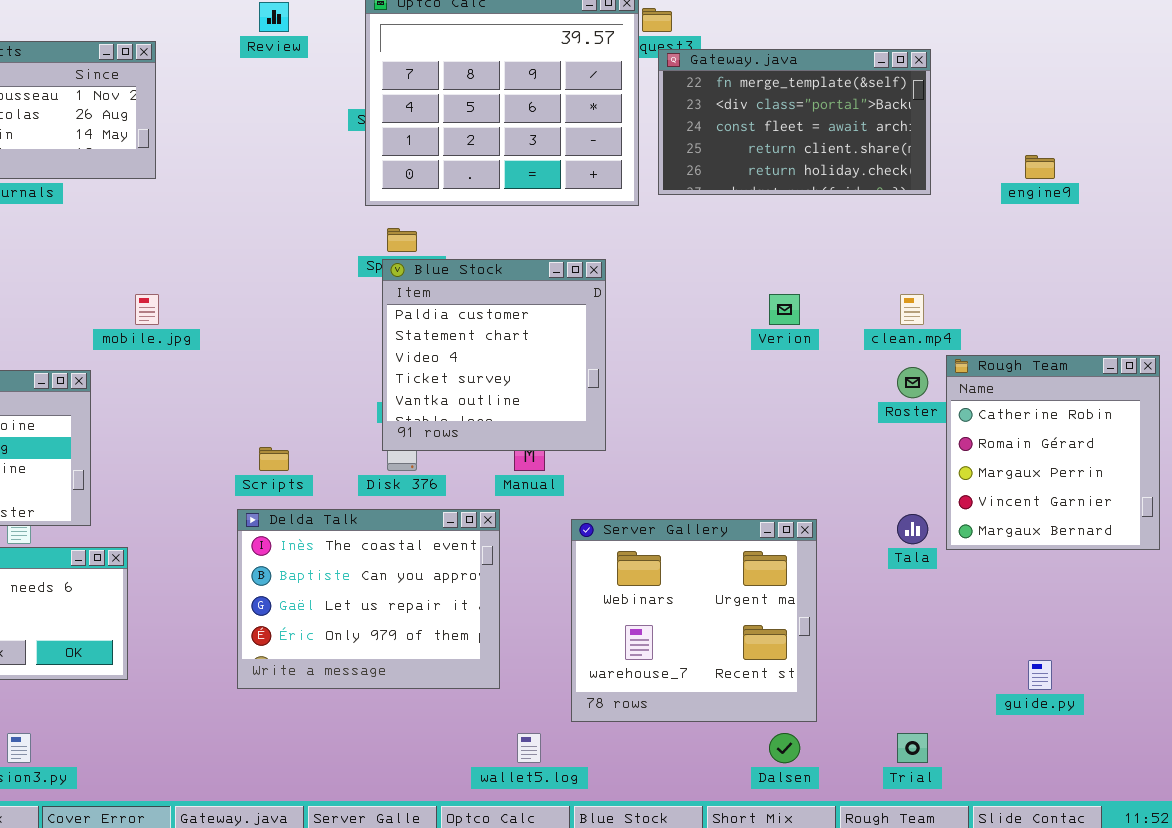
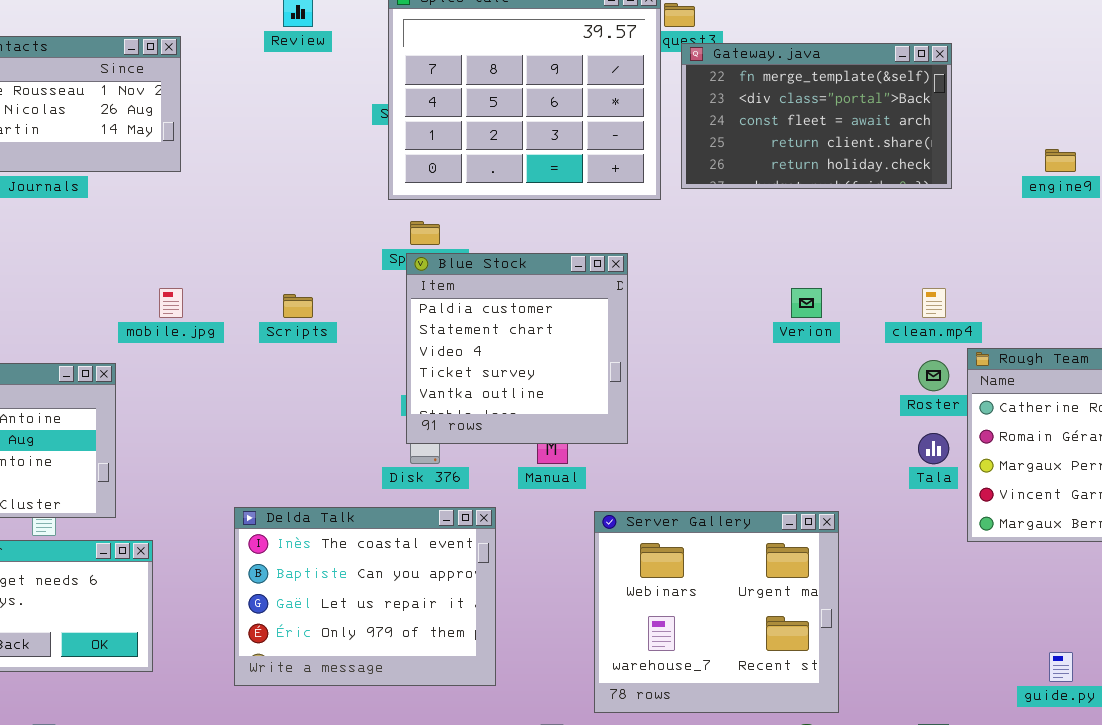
Scripts: [259,447,289,471] -> [283,294,313,318], moved
Delda Talk: [237,509,500,689] -> [234,507,496,686], moved
Tala: [897,514,928,544] -> [918,433,949,464], moved

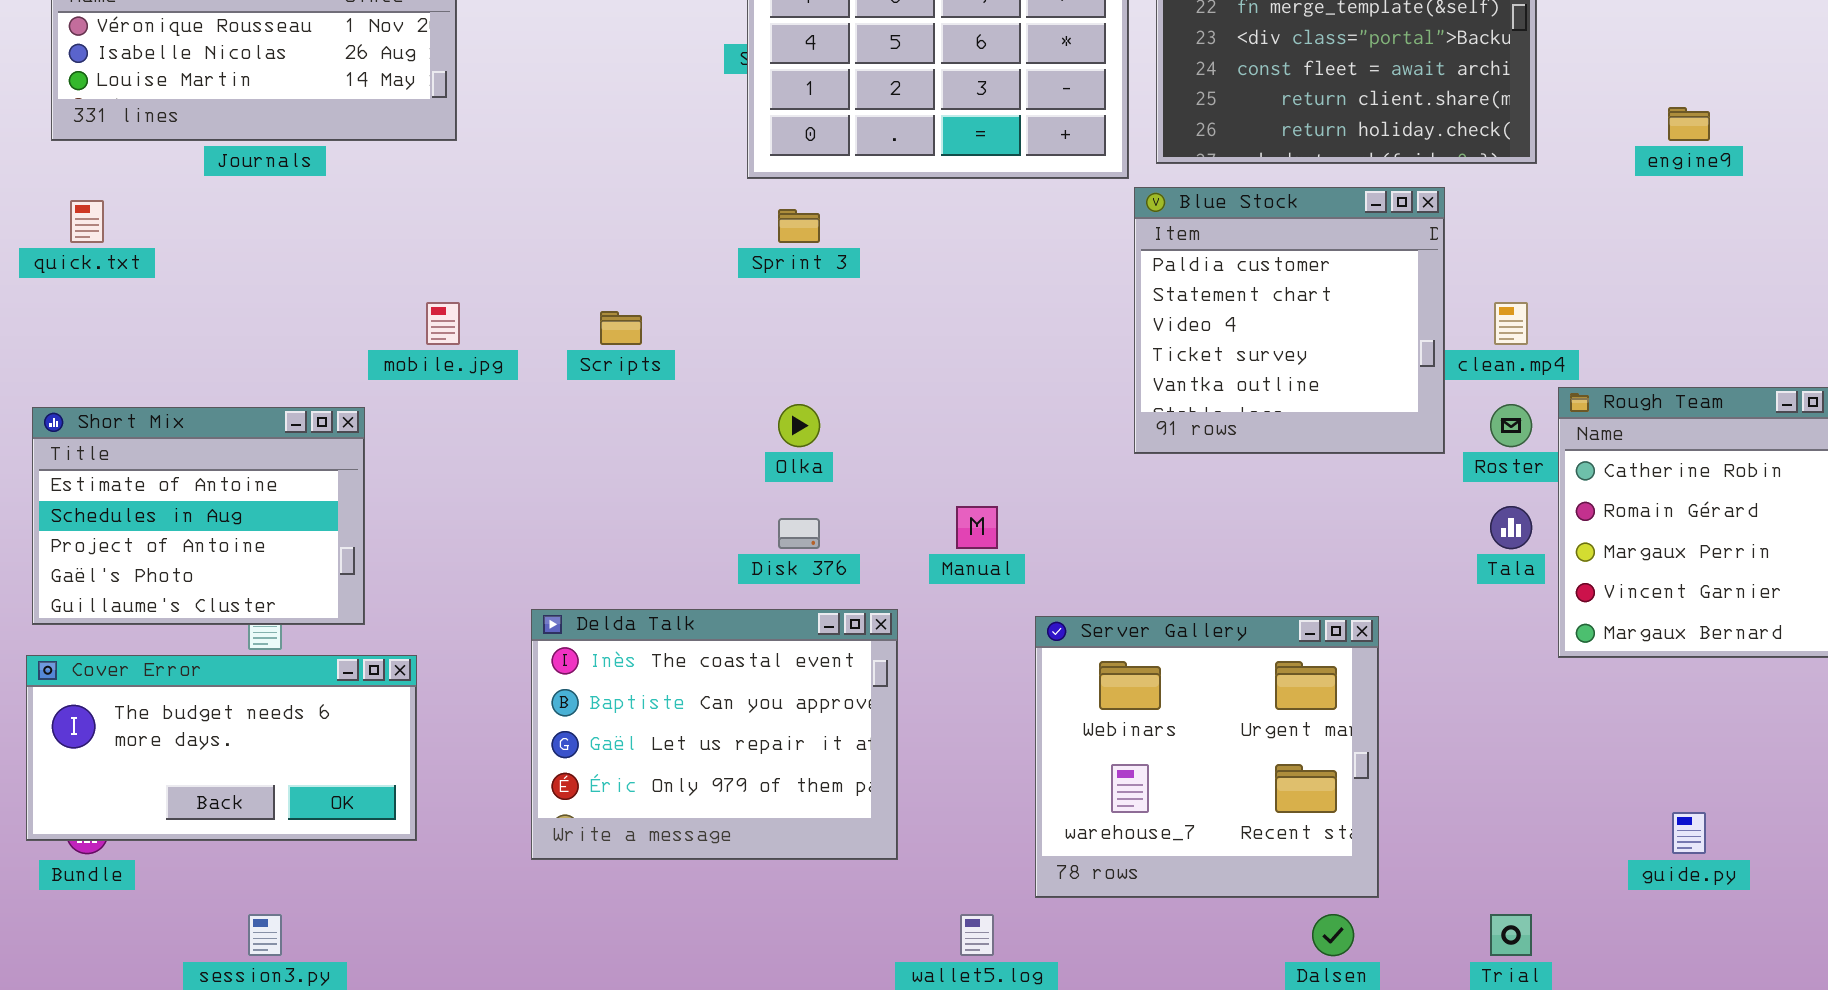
Blue Stock: [406,253,628,444] -> [1134,187,1445,454], moved

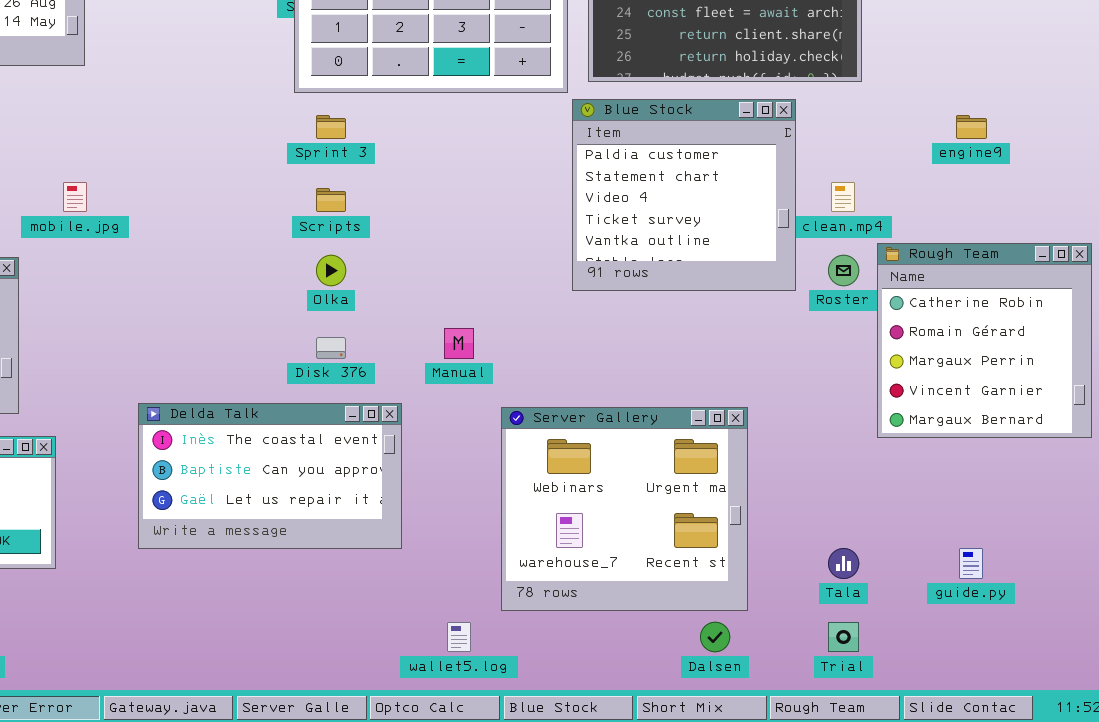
engine9: [1668,107,1710,141] -> [956,115,987,139], moved
Scripts: [600,311,642,345] -> [316,188,346,212], moved
Tala: [1490,506,1532,549] -> [828,548,859,579], moved
Delda Talk: [531,609,898,860] -> [138,403,402,549], resized

